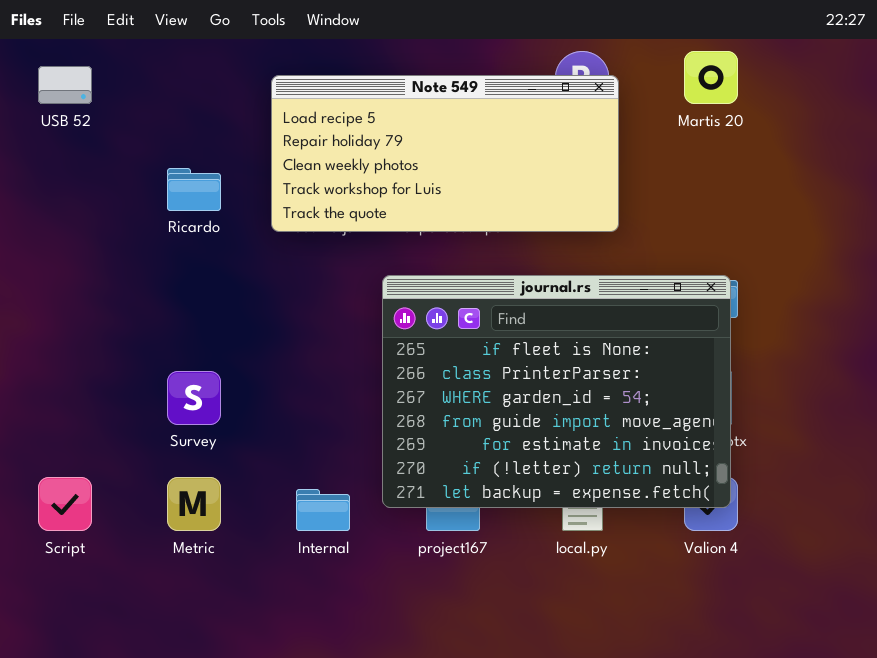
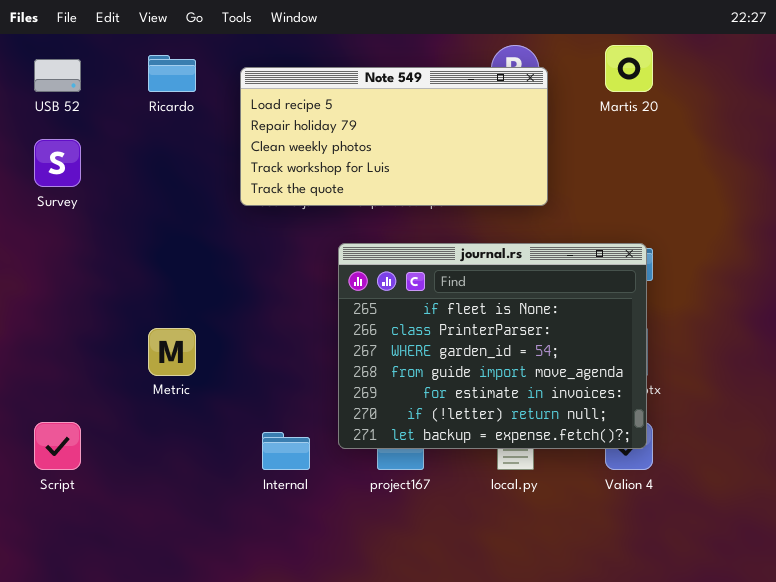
Ricardo: [167,168,221,211] -> [148,55,196,92], moved
Survey: [167,371,221,425] -> [34,139,81,187], moved
Metric: [167,477,221,531] -> [148,328,196,376], moved

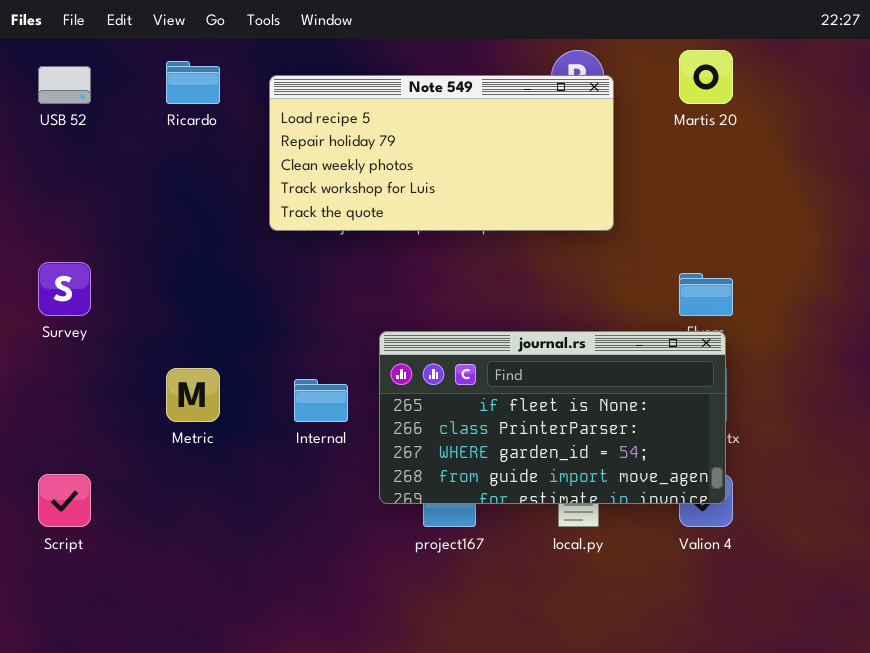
Survey: [34,139,81,187] -> [38,262,91,316], moved
journal.rs: [338,243,647,449] -> [379,331,726,504], resized
Internal: [262,432,310,470] -> [294,379,348,422], moved

